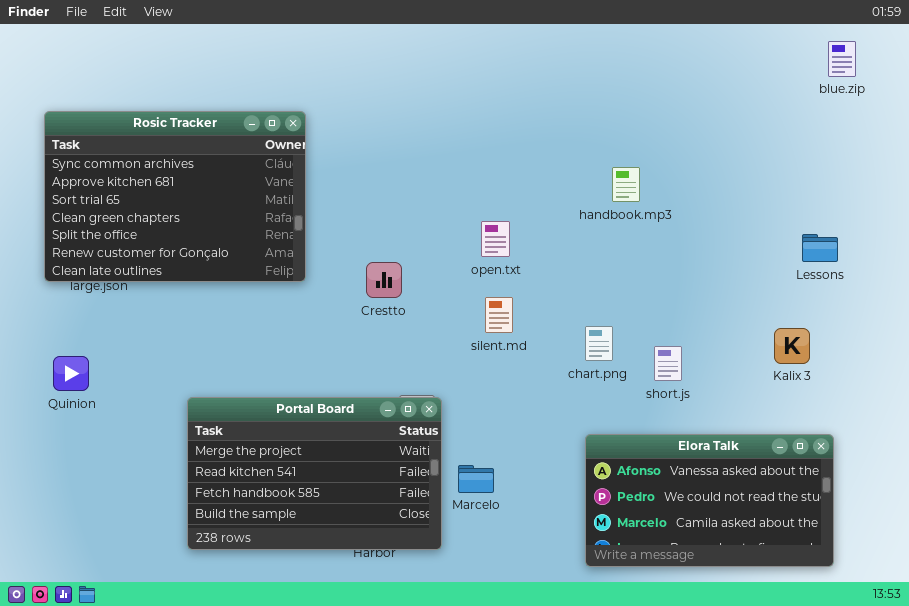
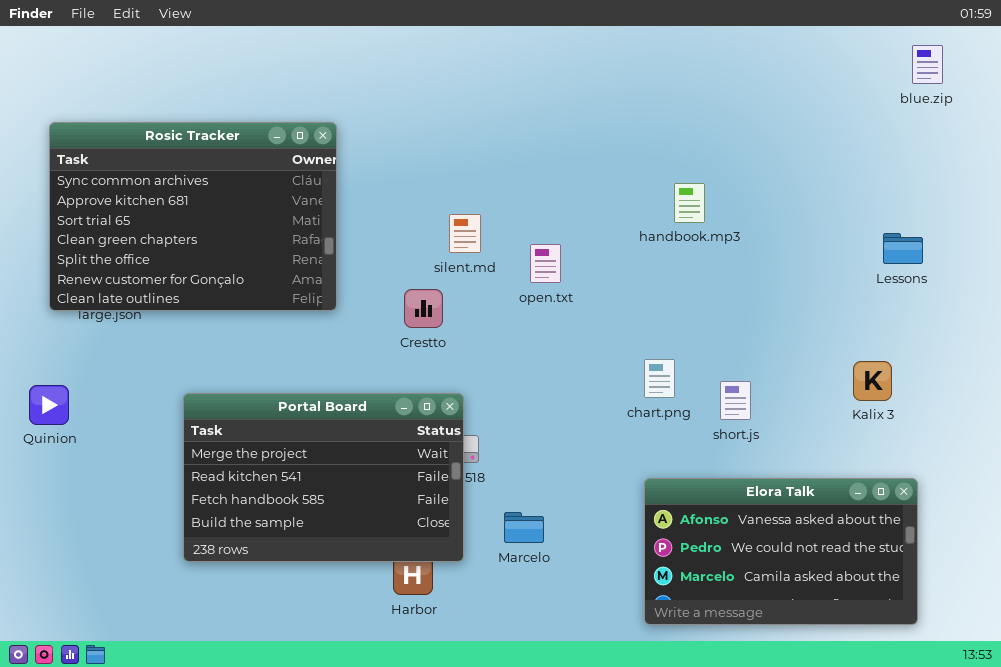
Lessons: [802,234,838,262] -> [883,233,923,264], moved
silent.md: [485,297,513,333] -> [449,214,481,253], moved
Quinion: [53,356,89,391] -> [29,385,69,425], moved
Portal Board: [187,397,442,550] -> [183,393,464,562], moved

